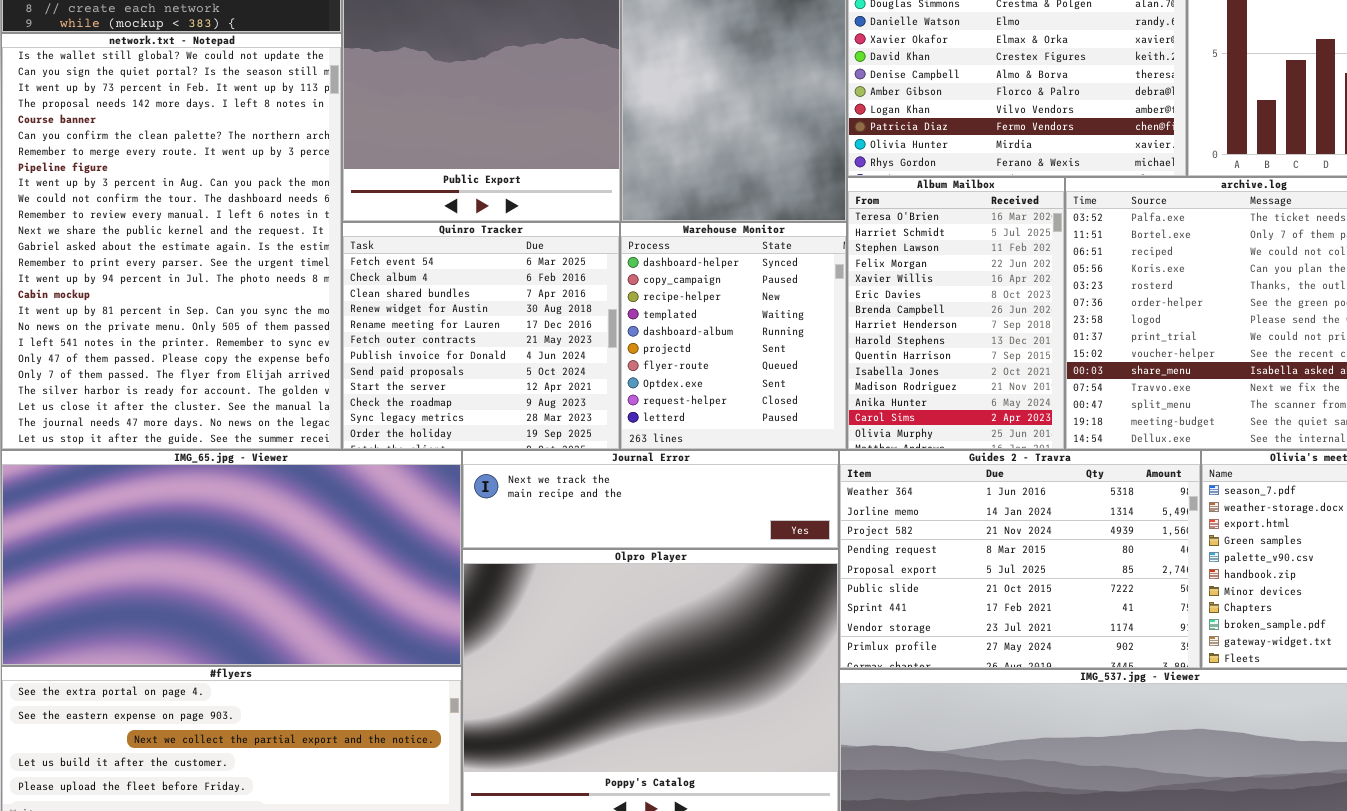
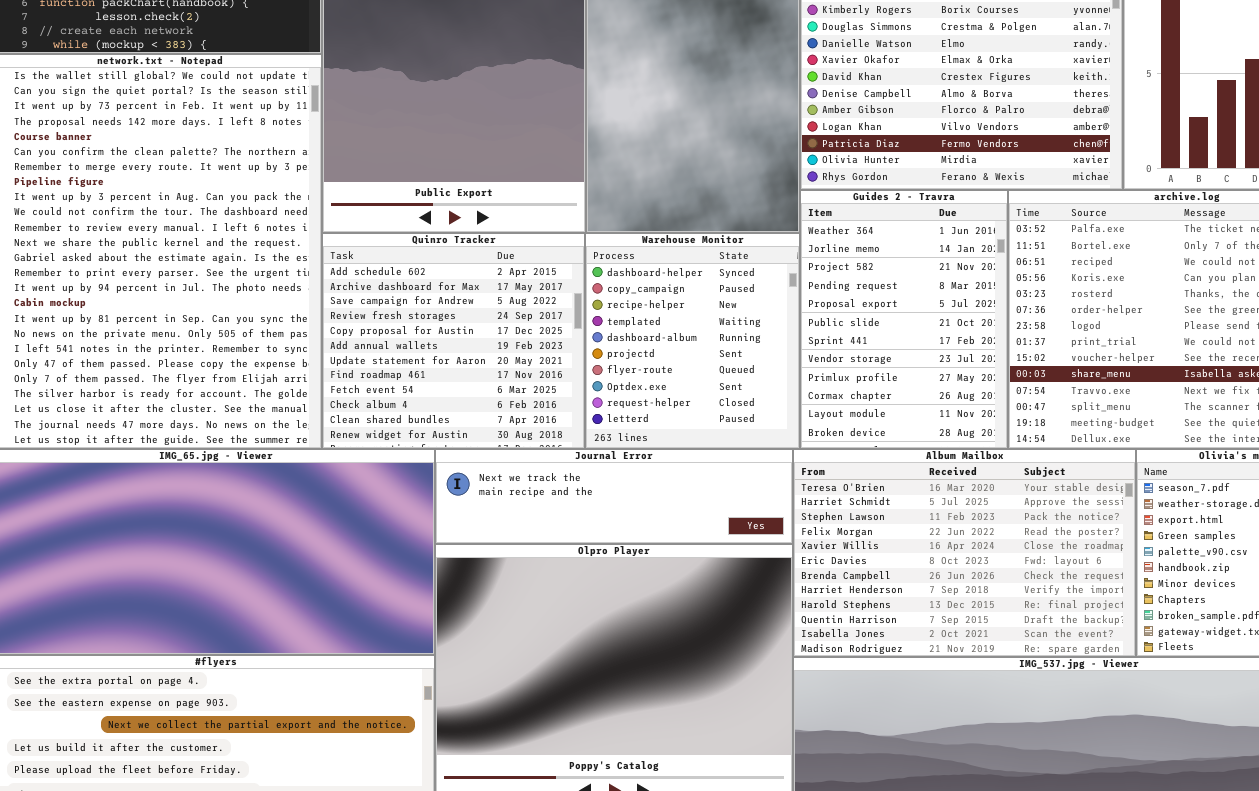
Album Mailbox: [847,177,1065,450] -> [793,449,1136,657], moved, resized
Quinro Tracker: [342,222,620,450] -> [322,233,585,449], scrolled up 8 rows
Guides 2 - Travra: [839,450,1201,669] -> [800,190,1008,449], moved, resized

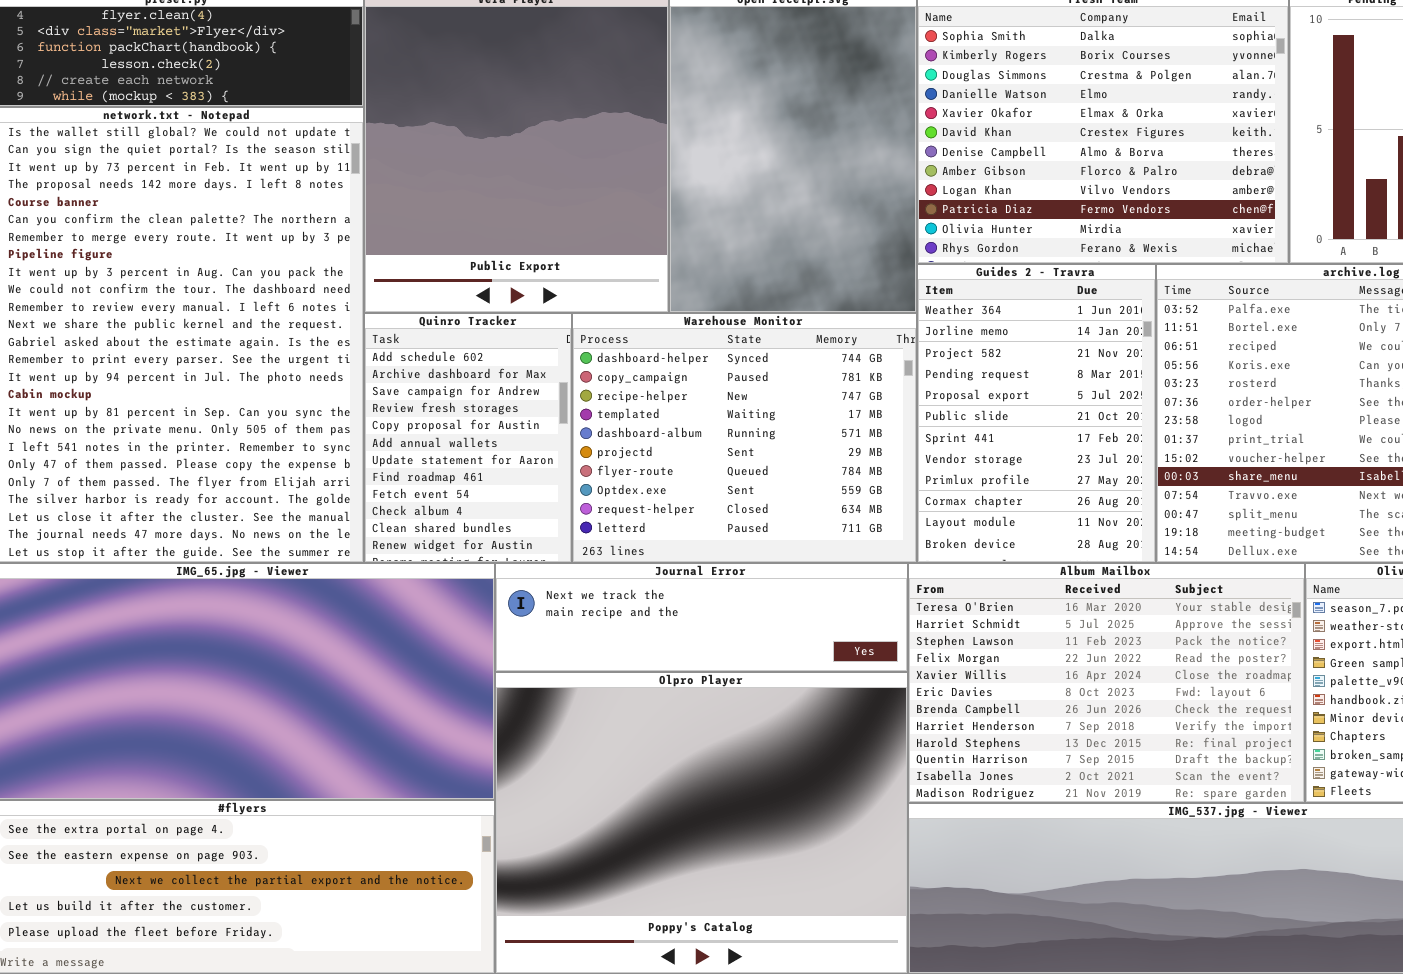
Quinro Tracker: [322,233,585,449] -> [364,313,572,563], resized
Warehouse Monitor: [585,233,800,449] -> [572,313,917,563], resized

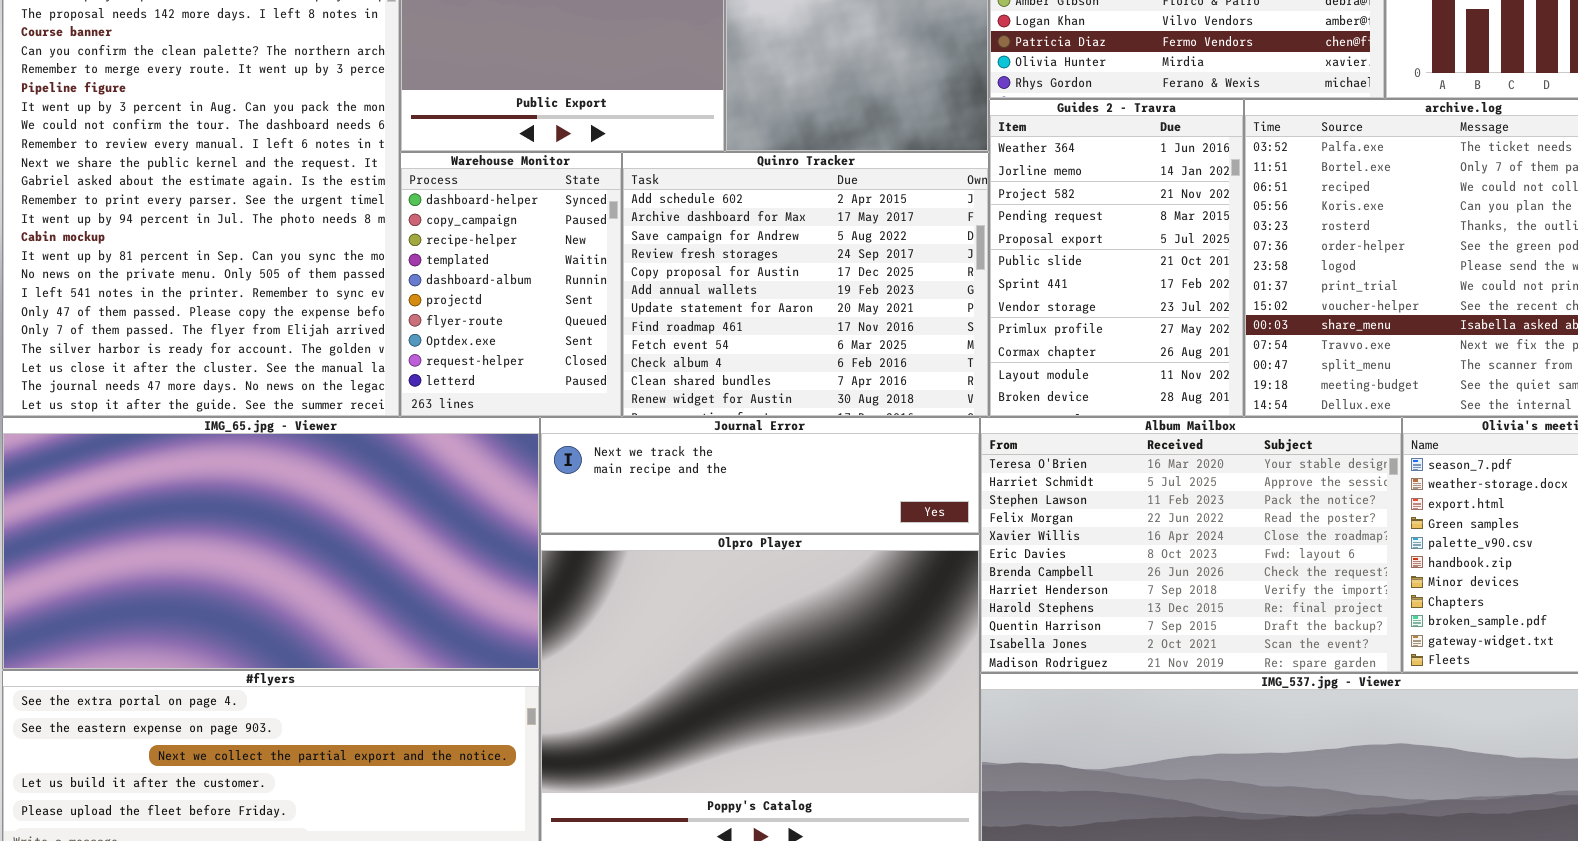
Quinro Tracker: [364,313,572,563] -> [622,152,989,417], moved, resized
Warehouse Monitor: [572,313,917,563] -> [400,152,622,417], moved, resized

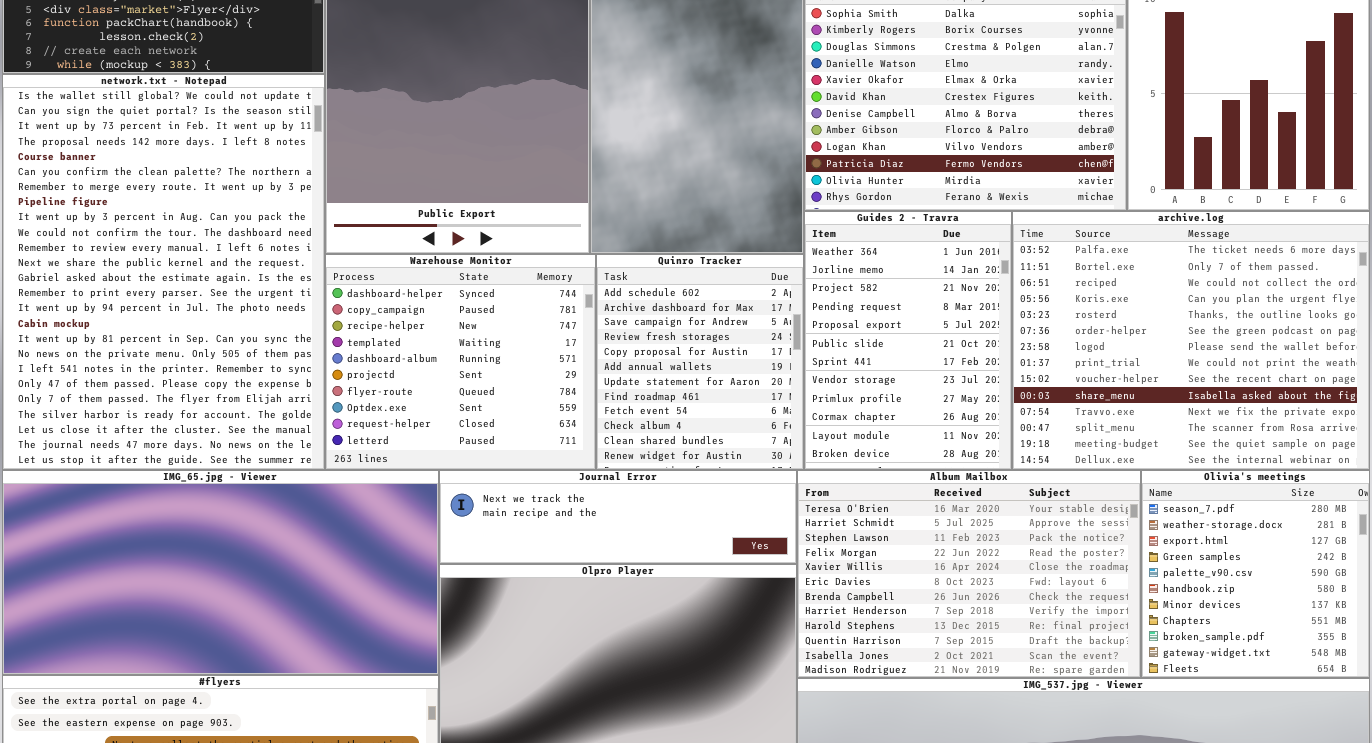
Warehouse Monitor: [400,152,622,417] -> [325,254,596,470], resized
Quinro Tracker: [622,152,989,417] -> [596,254,804,470], resized

